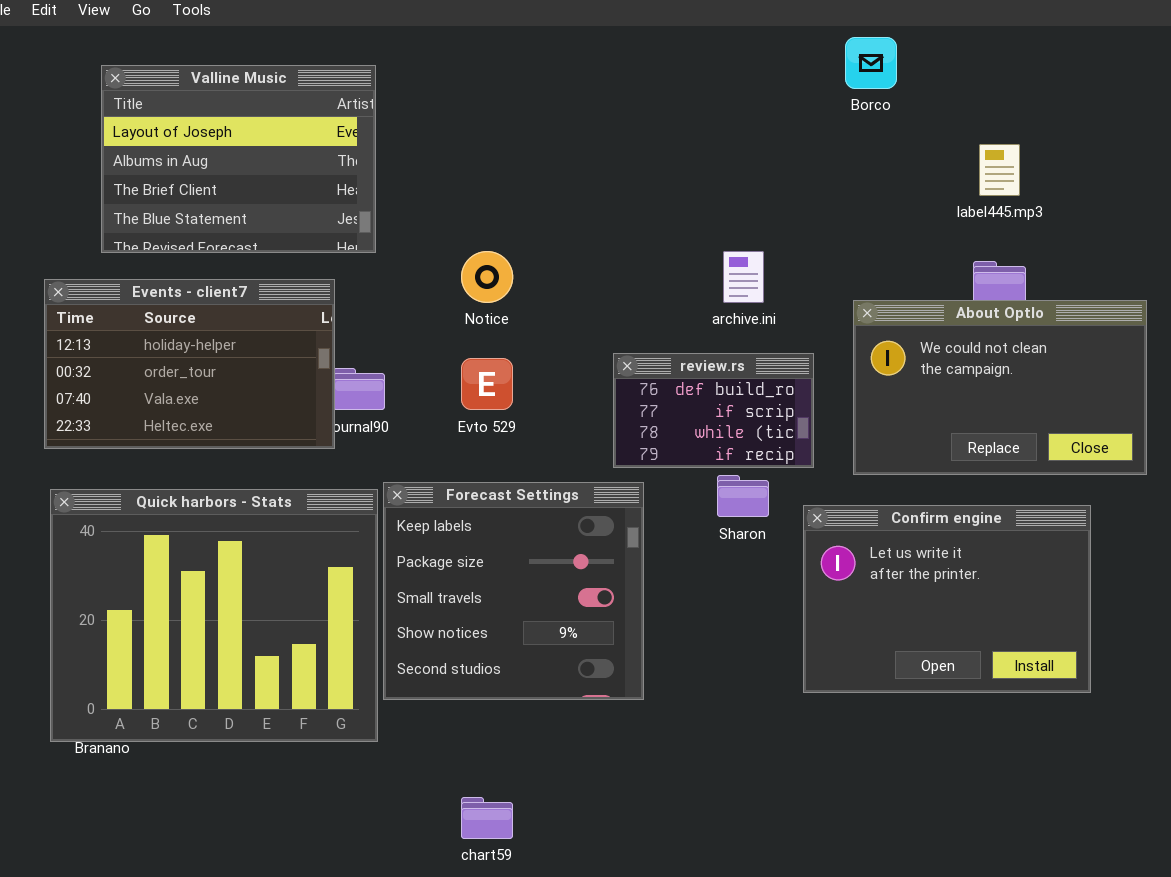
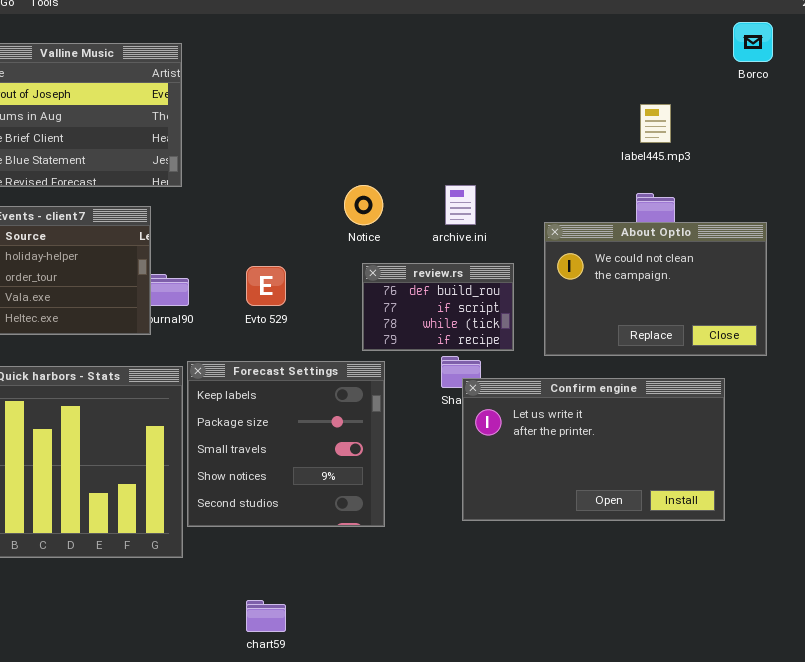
Borco: [845,37,897,89] -> [733,22,773,62], moved
Notice: [461,251,513,303] -> [344,185,383,225], moved
Confirm engine: [803,505,1091,693] -> [462,378,725,521], resized

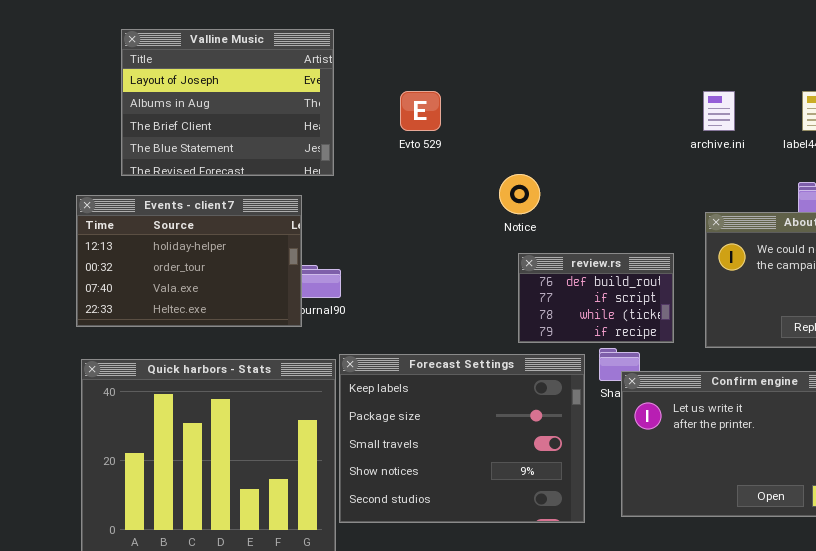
archive.ini: [445,185,476,225] -> [703,91,735,131], moved
Evto 529: [246,266,286,306] -> [400,91,441,131], moved
Forecast Settings: [187,361,385,527] -> [339,354,585,523], resized

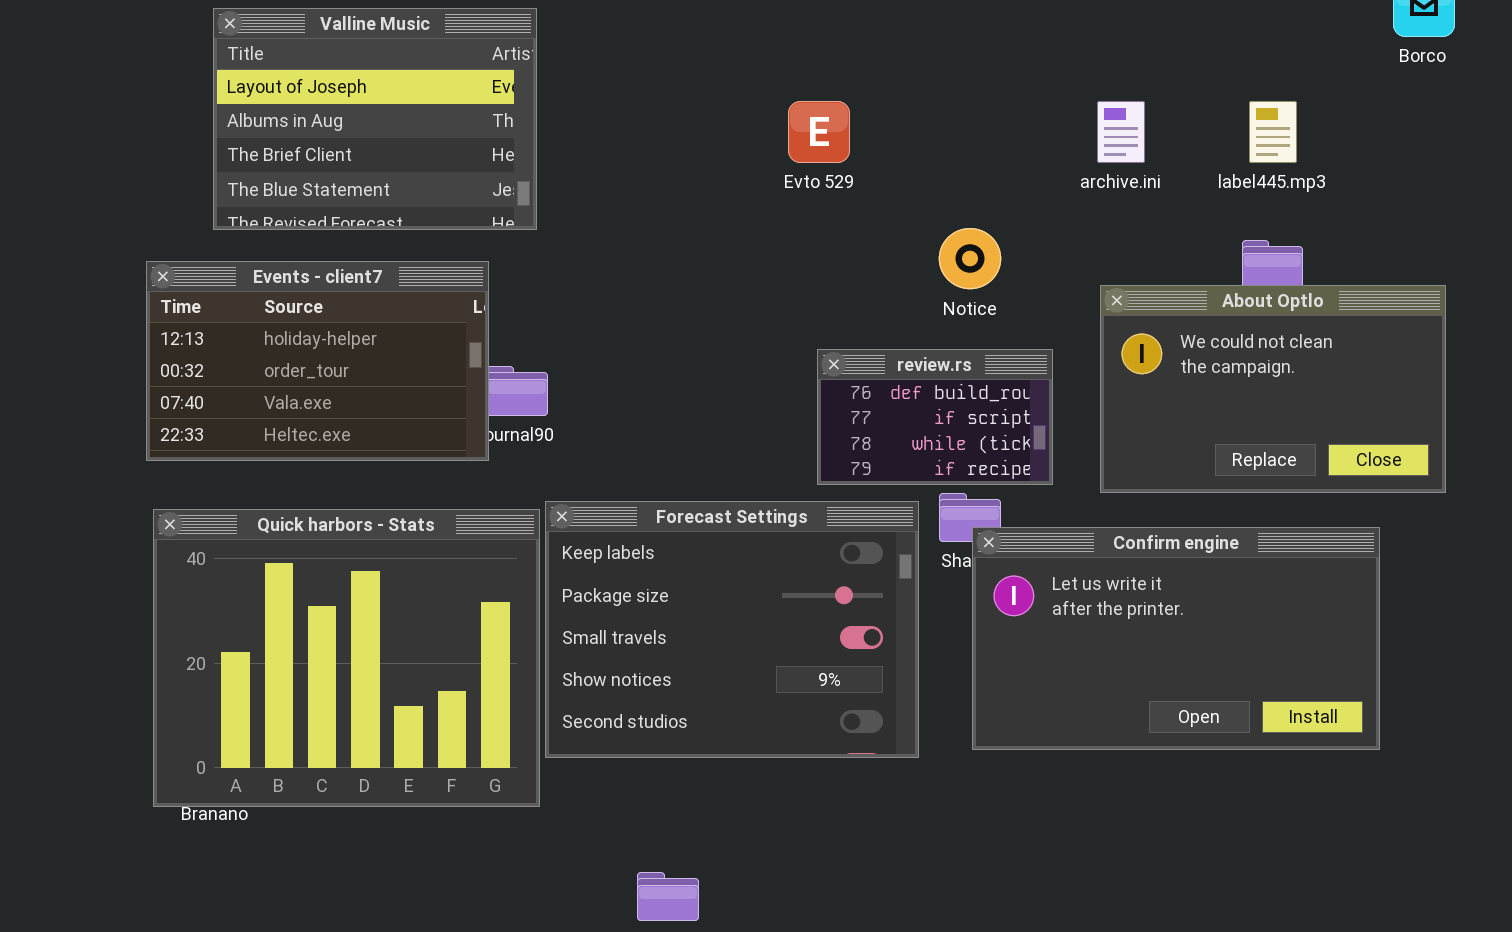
Evto 529: [400,91,441,131] -> [788,101,850,163], moved
Notice: [499,174,540,214] -> [939,228,1001,289], moved

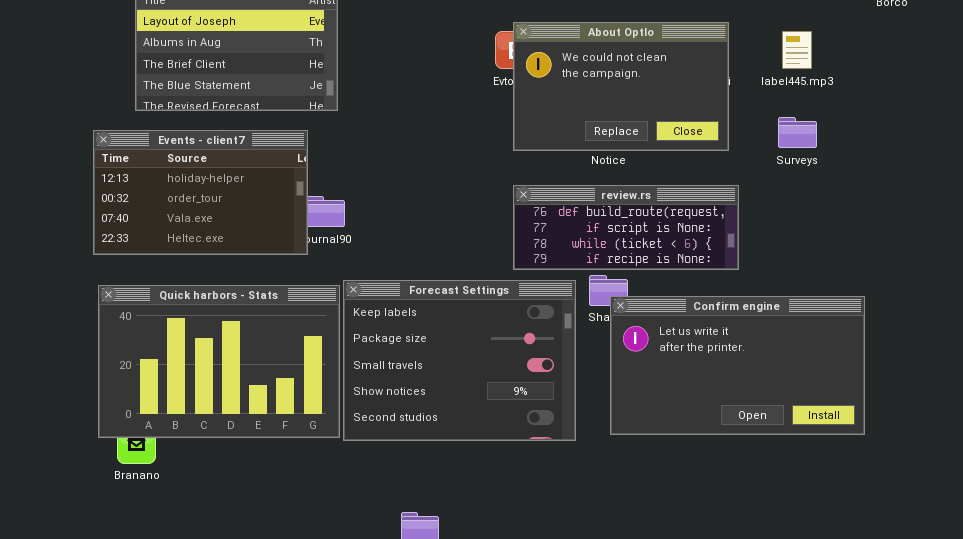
About Optlo: [1100,285,1446,493] -> [513,22,729,151], moved
review.rs: [817,349,1053,485] -> [513,185,739,270], resized
Quick harbors - Stats: [153,509,540,807] -> [98,285,340,438], resized

